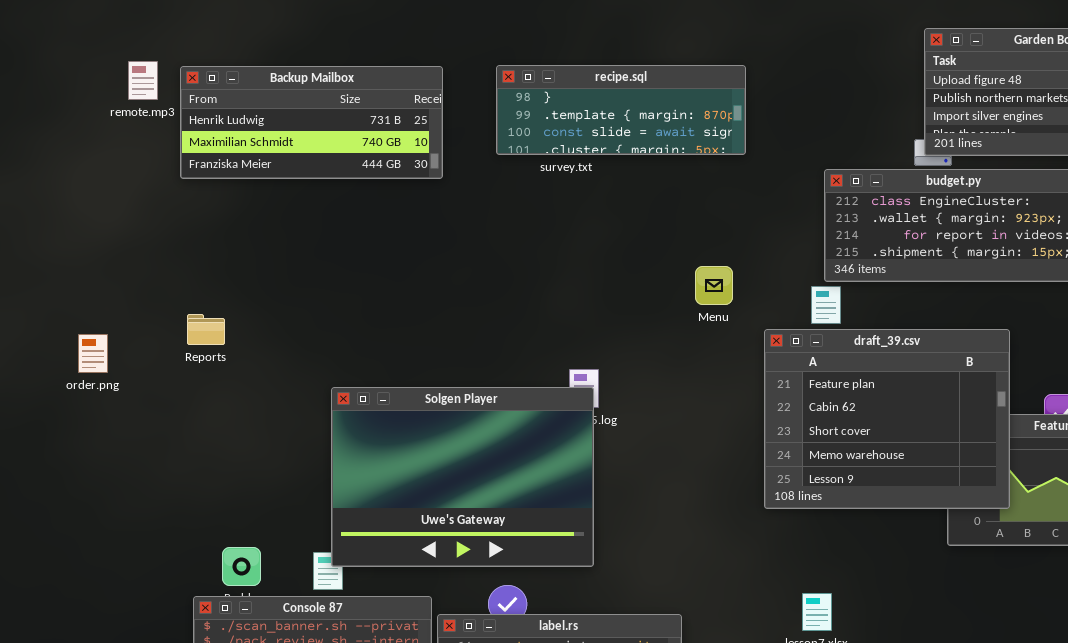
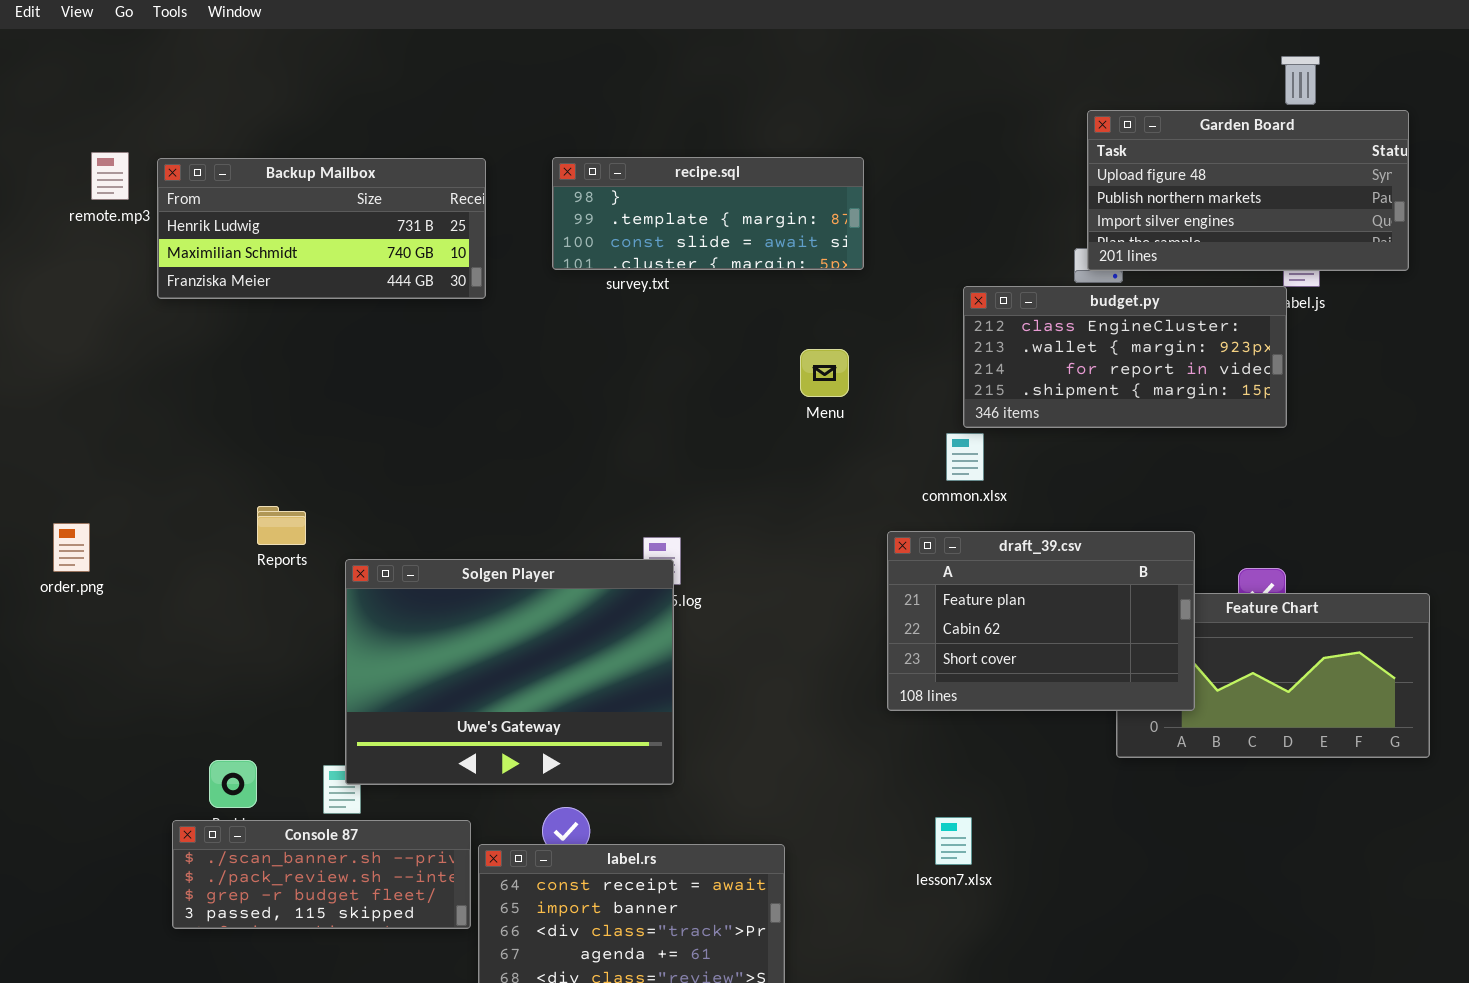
Menu: [695,266,733,305] -> [800,349,849,397], moved
Reports: [187,314,225,345] -> [257,506,306,545], moved
draft_39.csv: [764,329,1010,509] -> [887,531,1195,711], resized
order.png: [78,334,108,373] -> [53,523,90,572], moved

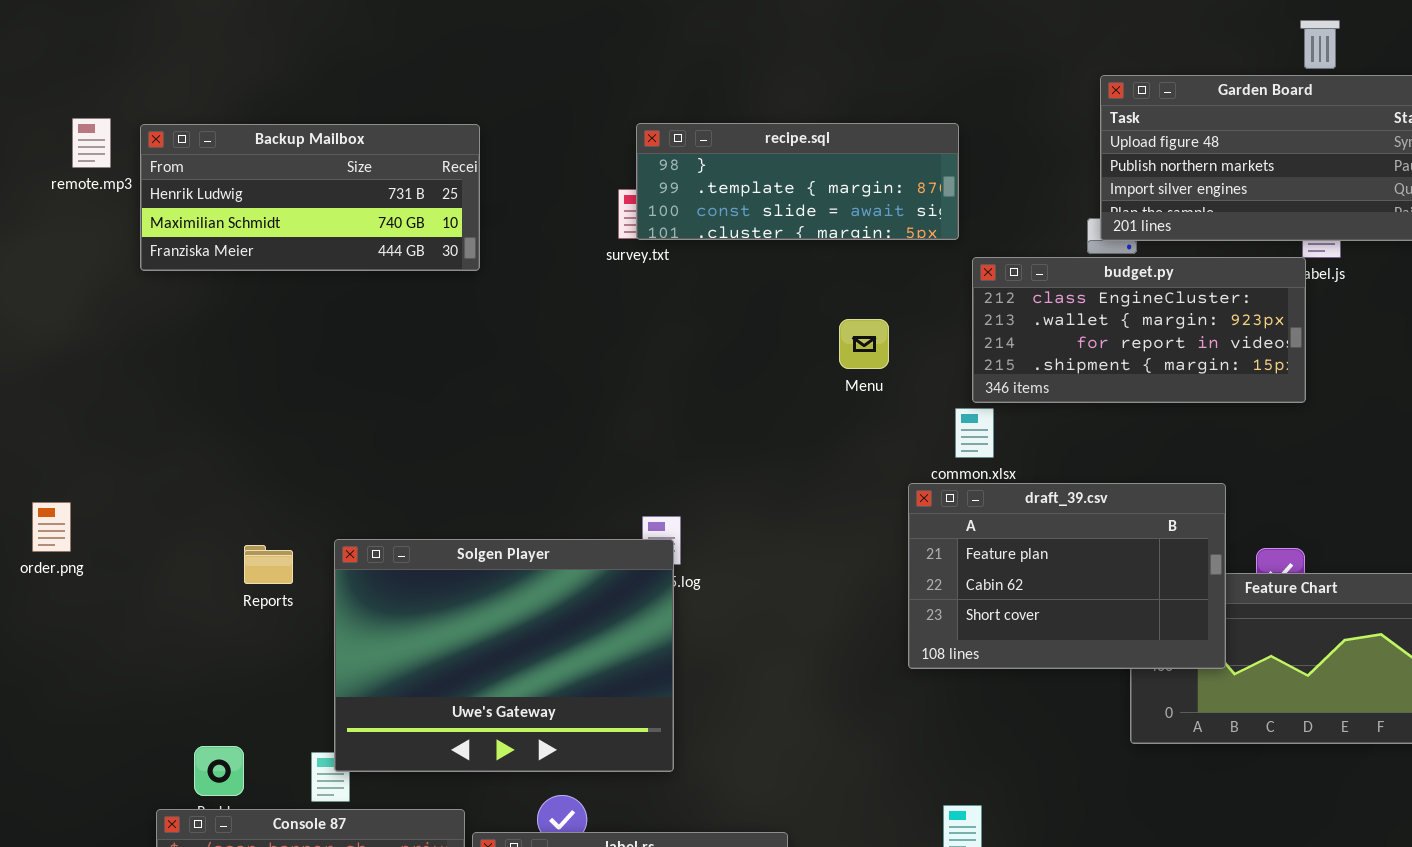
recipe.sql: [552,157,864,270] -> [636,123,959,240], moved
Menu: [800,349,849,397] -> [839,319,889,369], moved
Reports: [257,506,306,545] -> [244,545,293,584], moved
draft_39.csv: [887,531,1195,711] -> [908,483,1226,669], moved

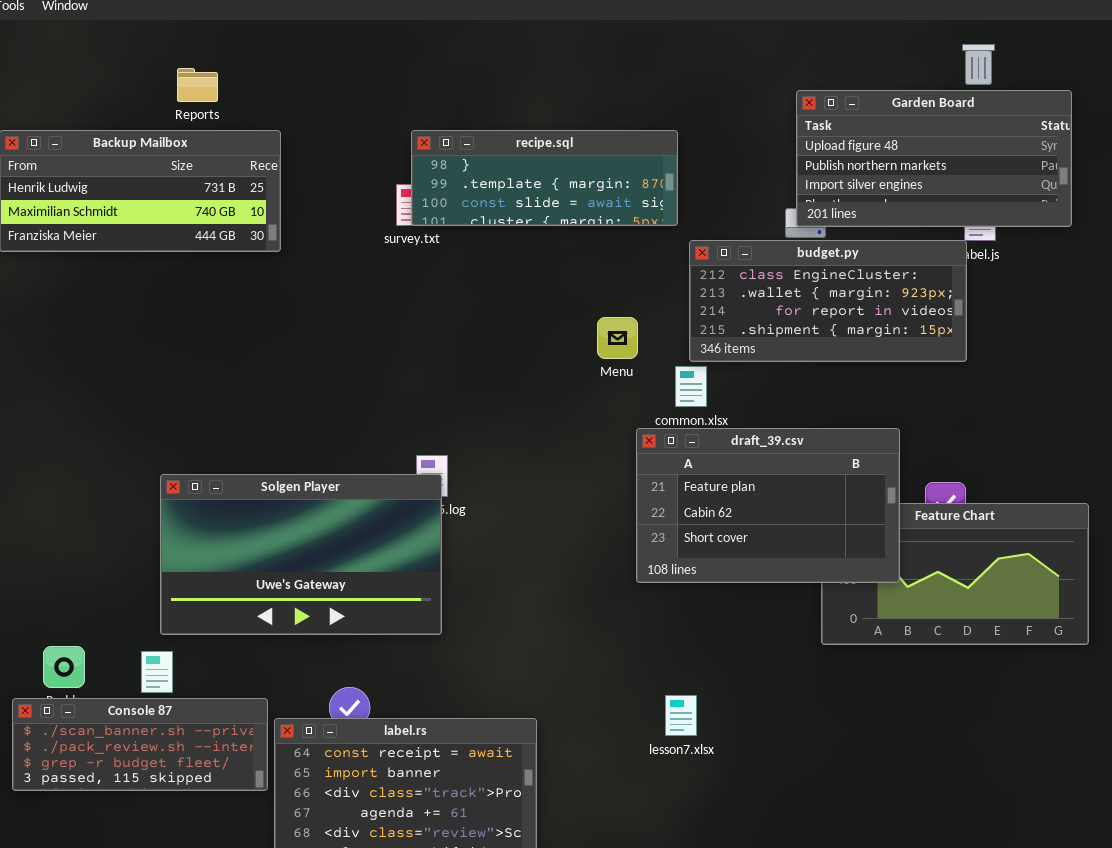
Menu: [839,319,889,369] -> [597,317,638,359], moved
Solgen Player: [334,539,674,772] -> [160,474,442,635], resized
Reports: [244,545,293,584] -> [177,68,218,102], moved

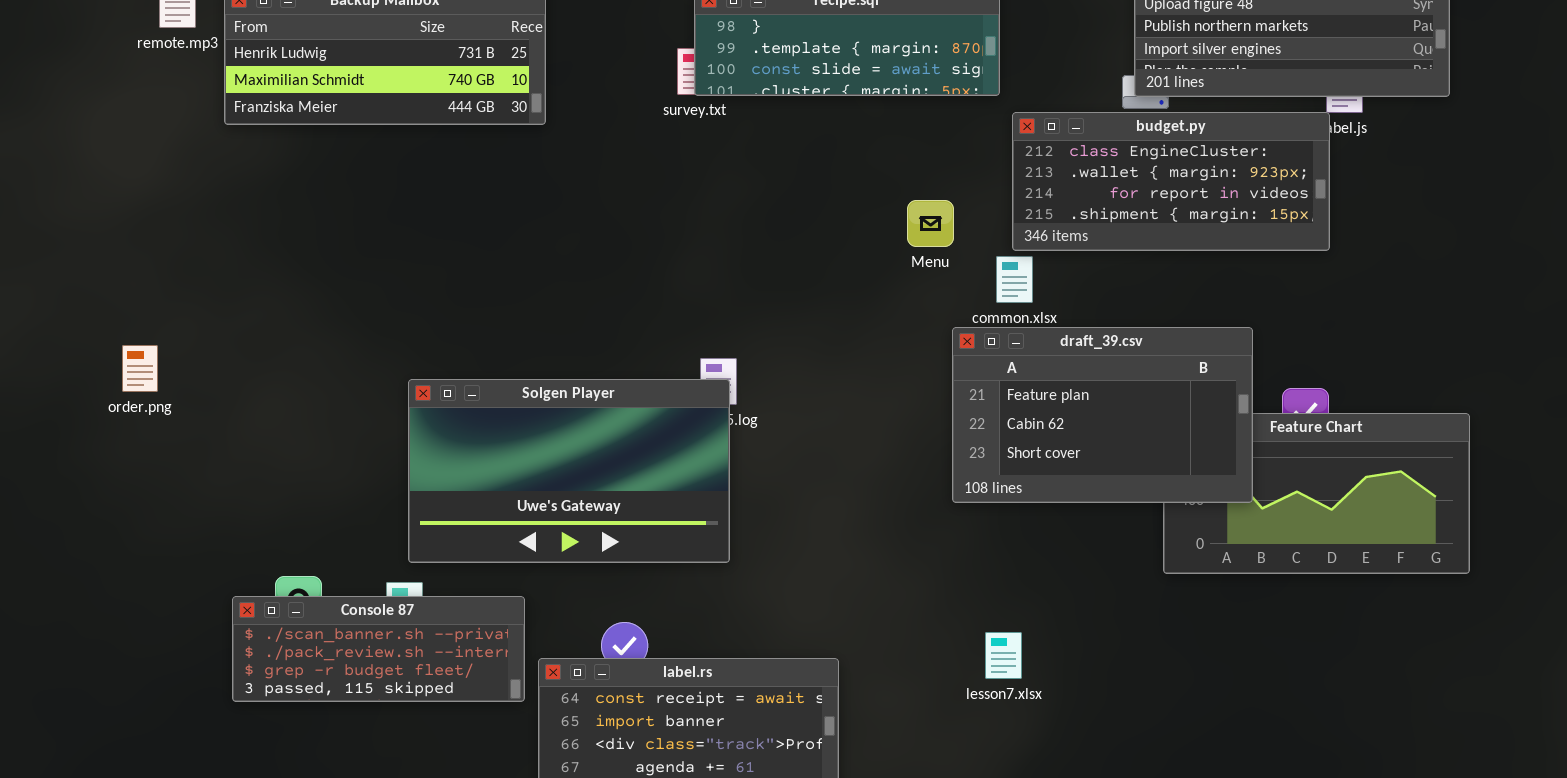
Console 87: [12,698,268,791] -> [232,596,525,702], moved

